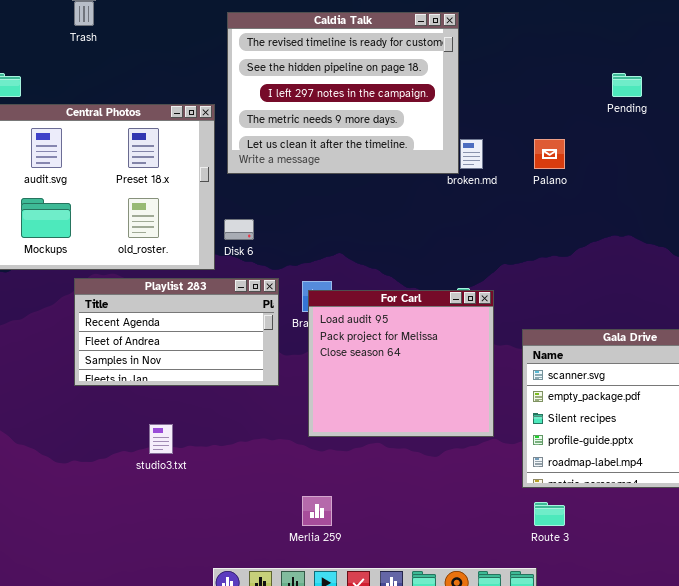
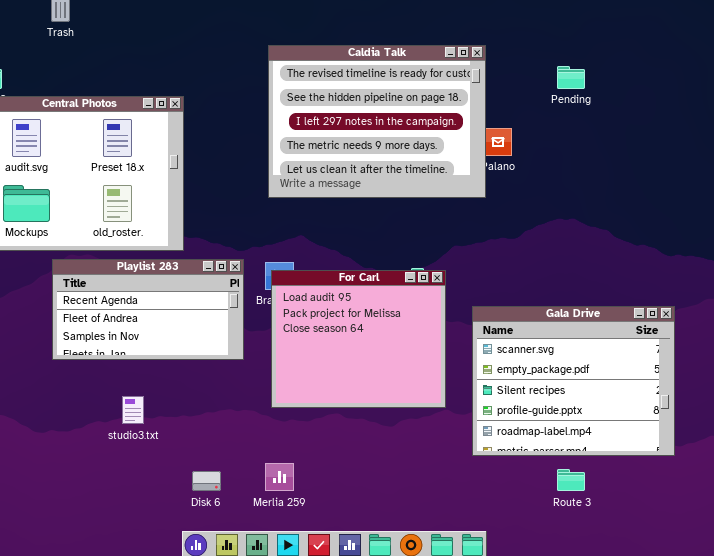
Caldia Talk: [227,12,459,174] -> [268,45,486,198], moved
Disk 6: [224,219,254,240] -> [192,471,221,491], moved
Route 3: [534,502,565,526] -> [557,469,585,491], moved

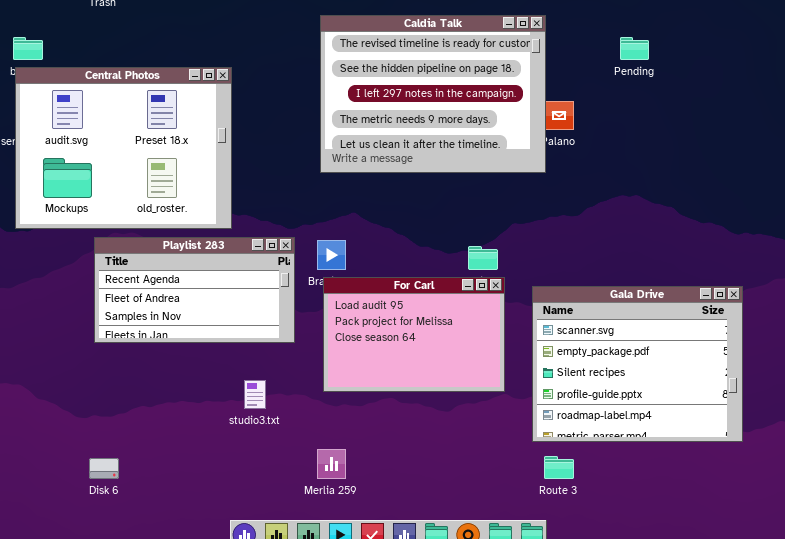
For Carl: [271,270,446,408] -> [323,277,505,392], resized
studio3.txt: [122,396,144,424] -> [244,380,266,409], moved
Route 3: [557,469,585,491] -> [544,456,574,479], moved
Disk 6: [192,471,221,491] -> [89,458,119,479], moved

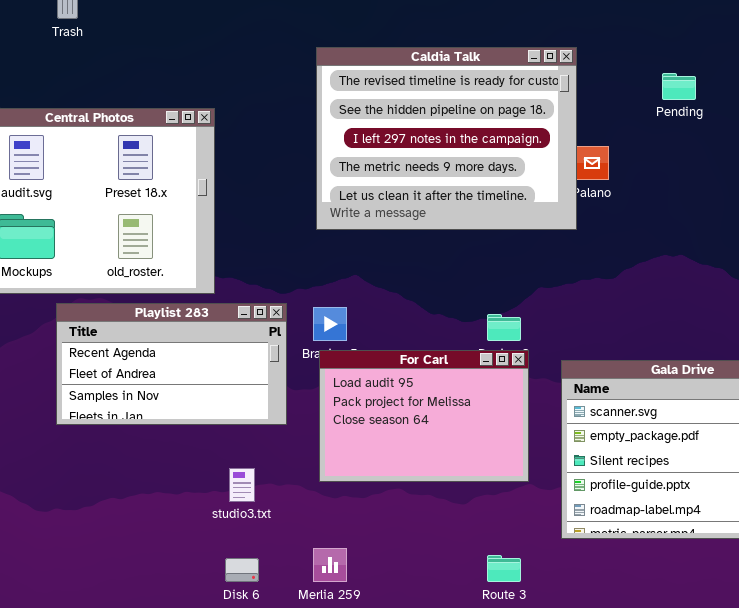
Route 3: [544,456,574,479] -> [487,555,521,582], moved
Disk 6: [89,458,119,479] -> [225,558,259,582], moved

